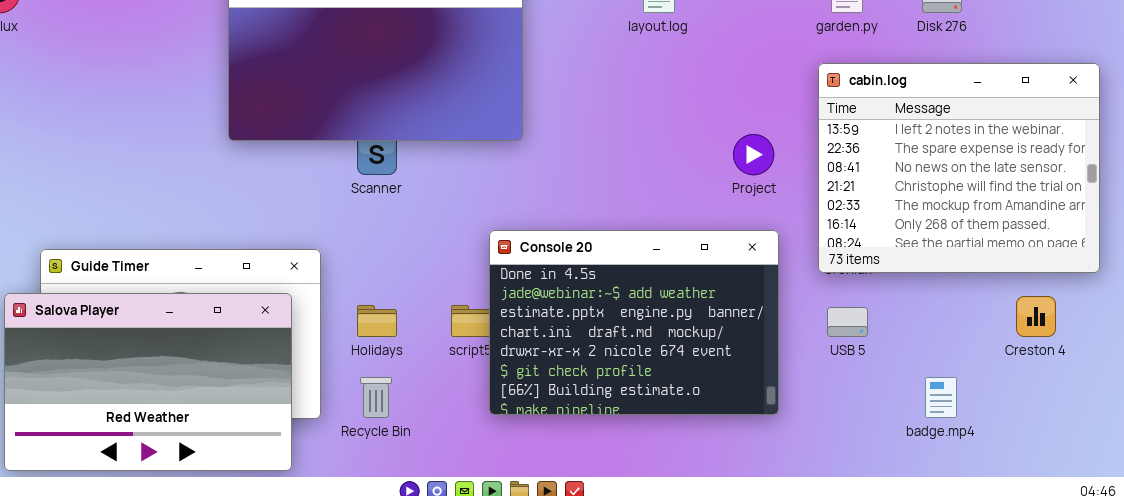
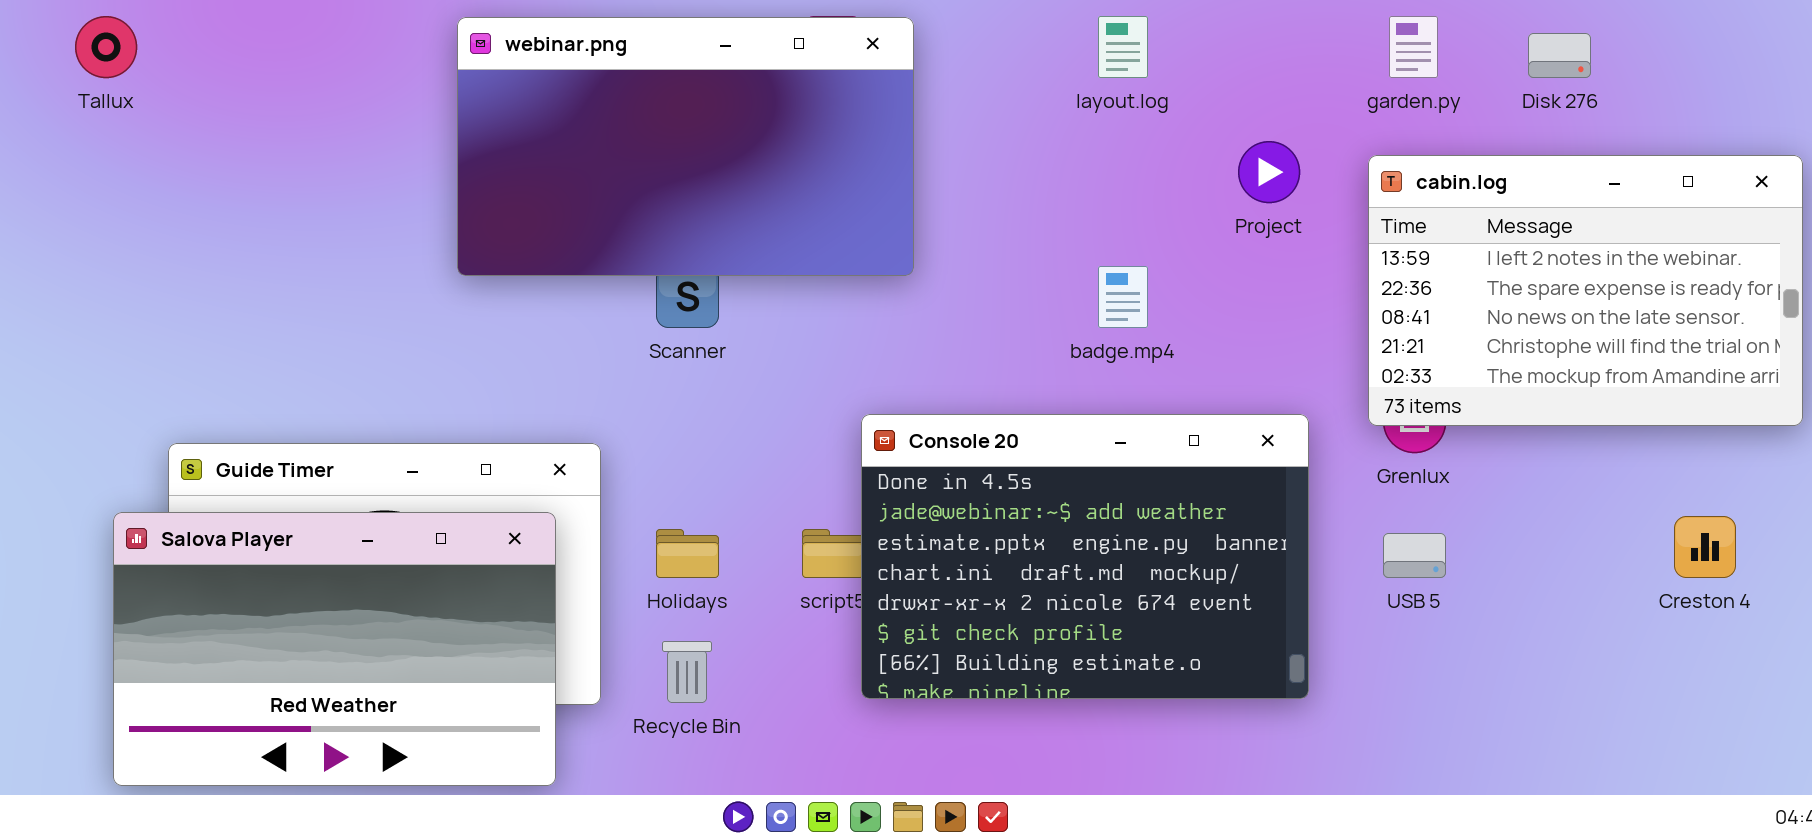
cabin.log: [818,63,1100,273] -> [1368,155,1803,426], resized
Project: [733,134,774,175] -> [1238,141,1300,203], moved
badge.mp4: [925,377,957,418] -> [1098,266,1148,328], moved

